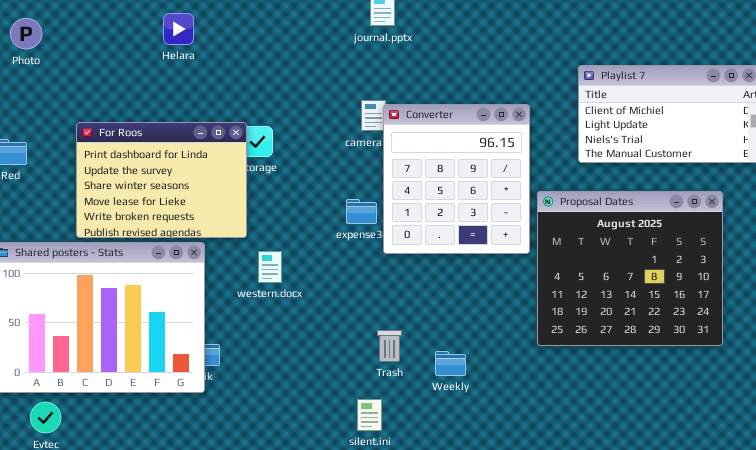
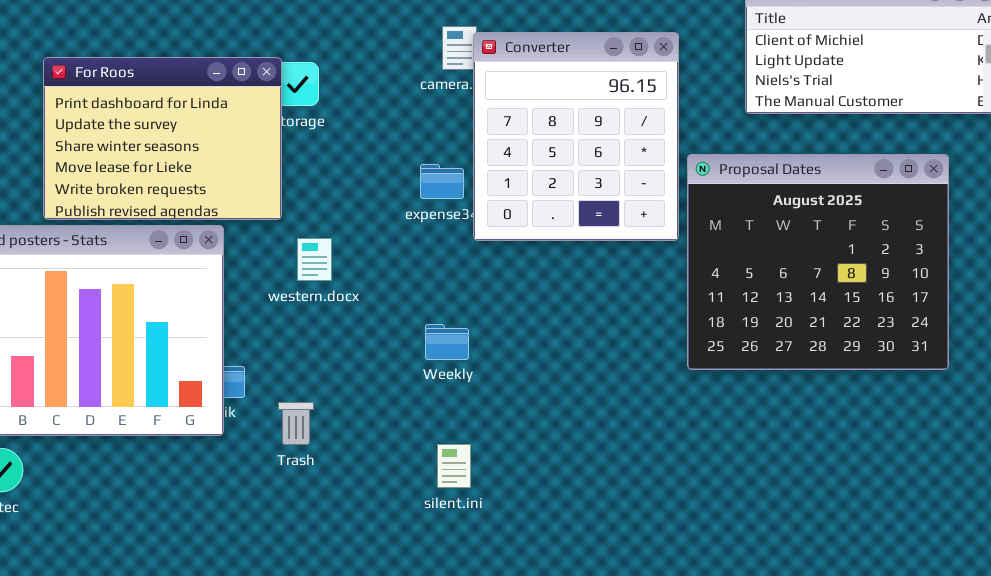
Trash: [377,330,402,362] -> [278,402,314,445], moved
Weekly: [435,351,466,376] -> [425,324,469,360], moved

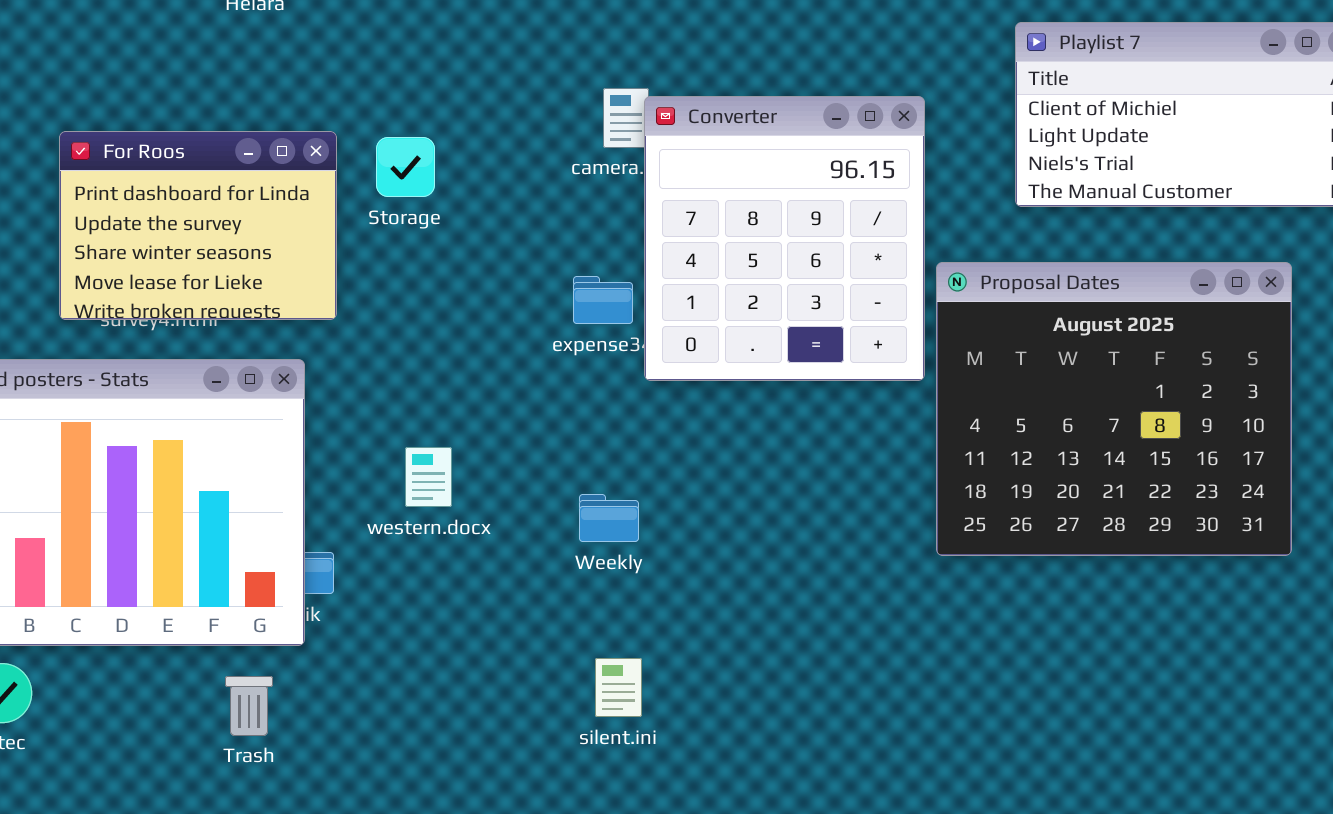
For Roos: [43,57,282,220] -> [59,131,337,320], resized
western.docx: [297,238,332,281] -> [405,447,452,507], moved
Trash: [278,402,314,445] -> [225,676,273,736], moved

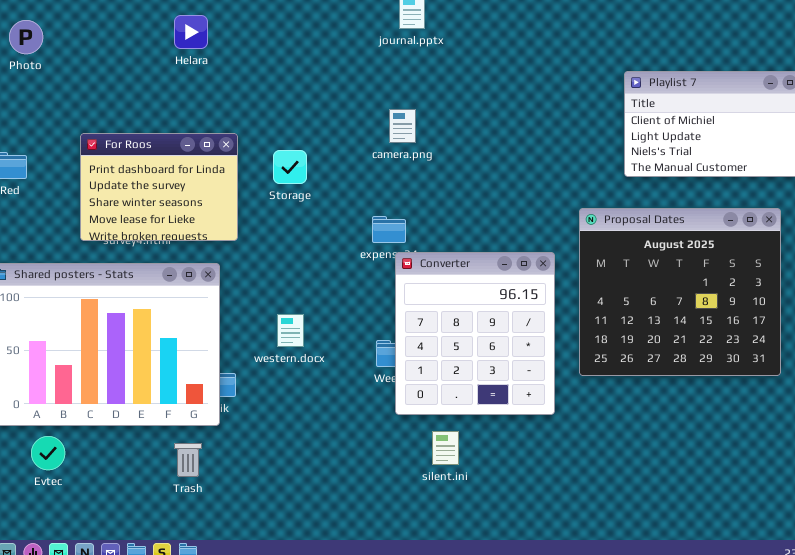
Converter: [644,96,925,381] -> [395,252,555,415], moved
Storage: [376,137,435,197] -> [273,150,307,184], moved
silent.ini: [595,658,642,717] -> [432,431,459,465], moved

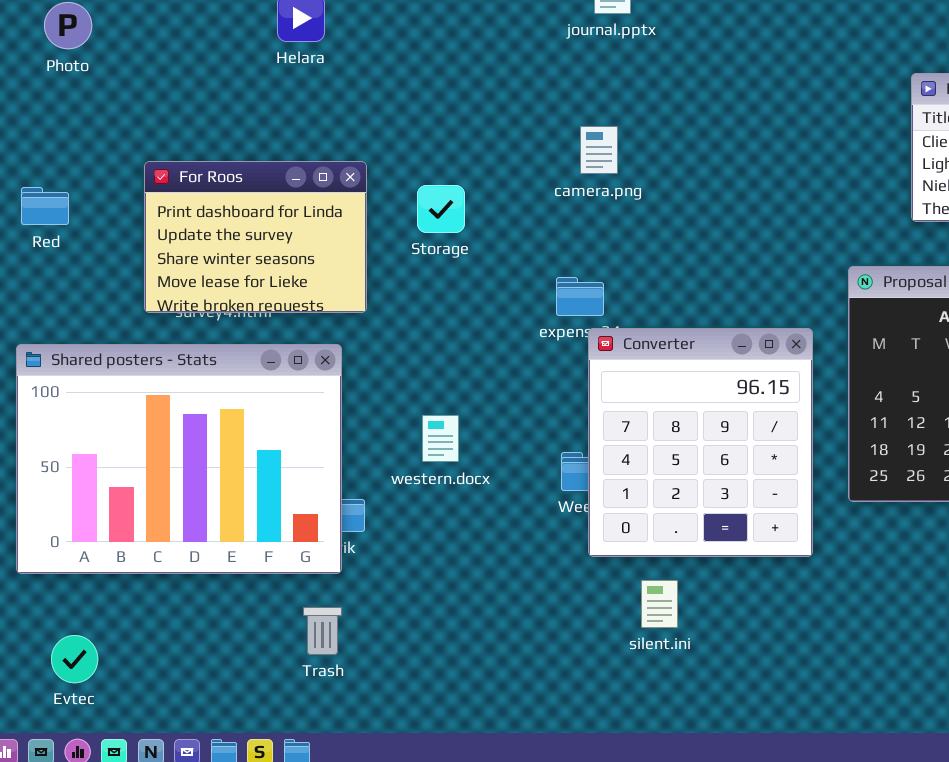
Evtec: [31,436,65,470] -> [51,635,98,683], moved
Trash: [174,443,202,477] -> [303,607,342,655], moved

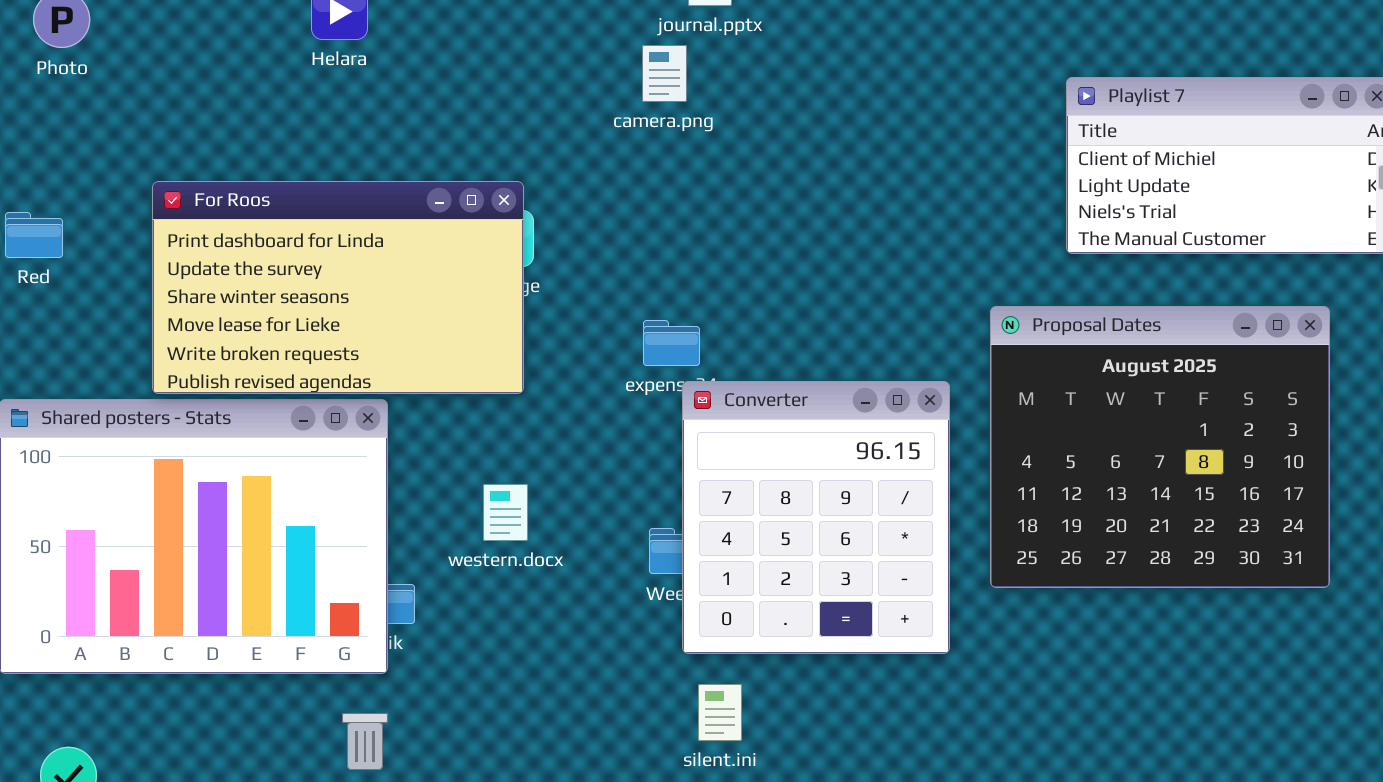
camera.png: [580,126,618,174] -> [642,45,687,102], moved
For Roos: [144,161,367,313] -> [152,181,524,394], resized
silent.ini: [641,580,678,628] -> [698,684,742,741], moved

